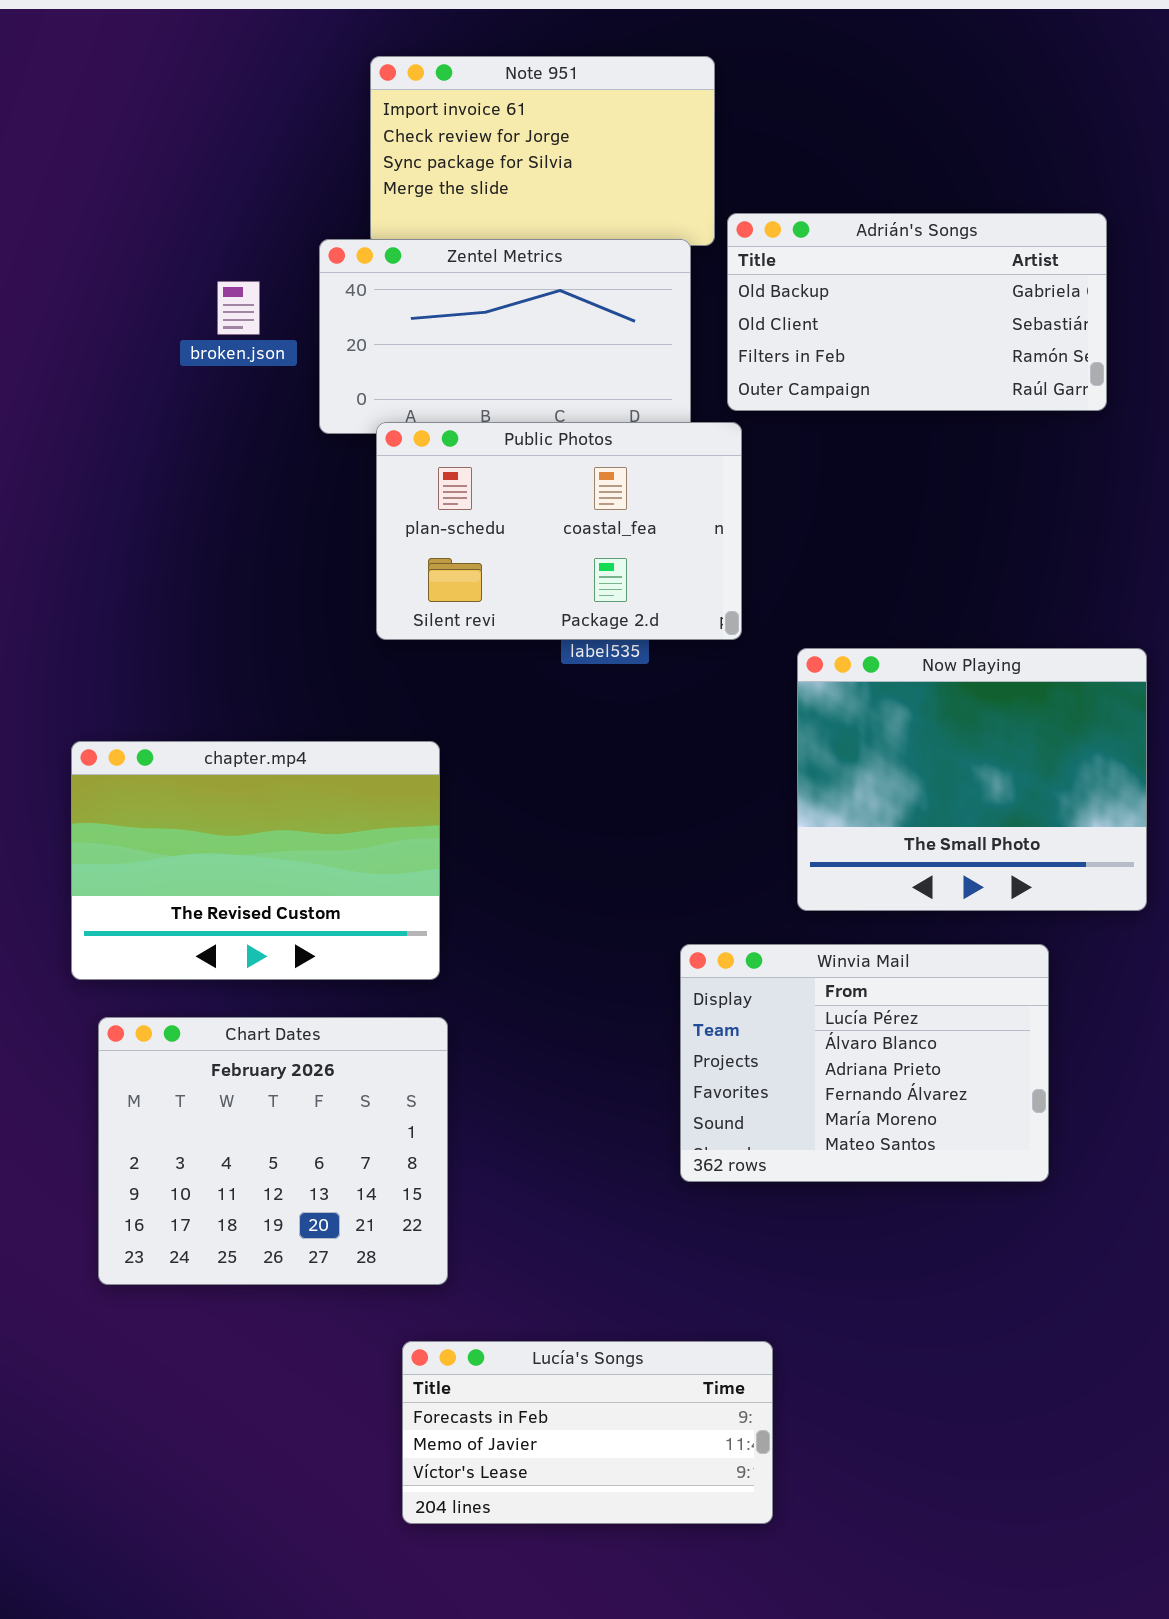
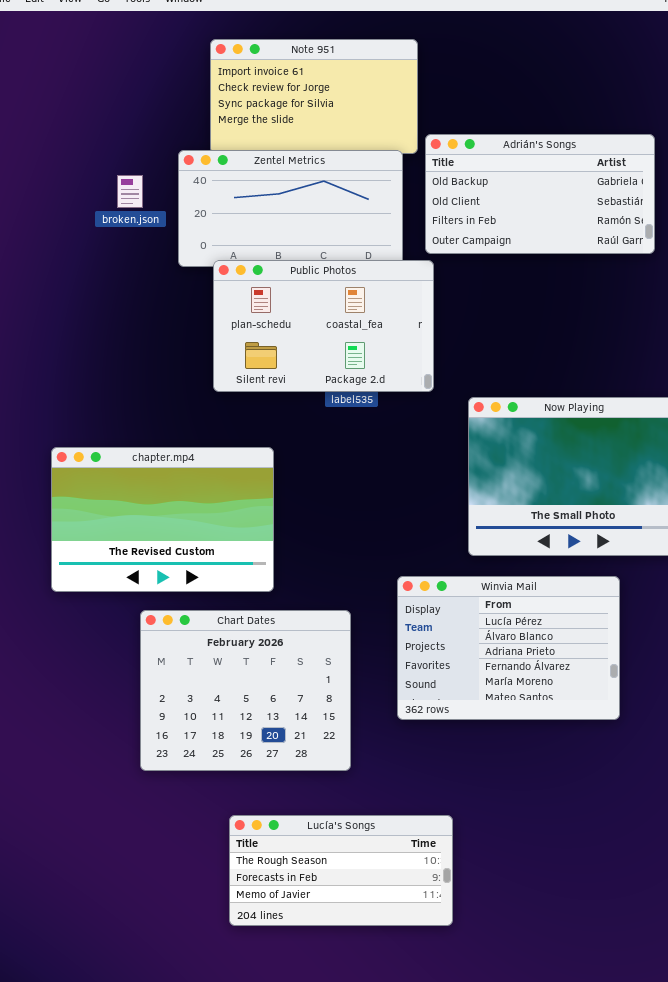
chapter.mp4: [71,741,440,980] -> [51,447,274,592], moved
Chart Dates: [98,1017,448,1285] -> [140,610,351,771], moved
Lucía's Songs: [402,1341,773,1524] -> [229,815,453,926], scrolled up 1 row

